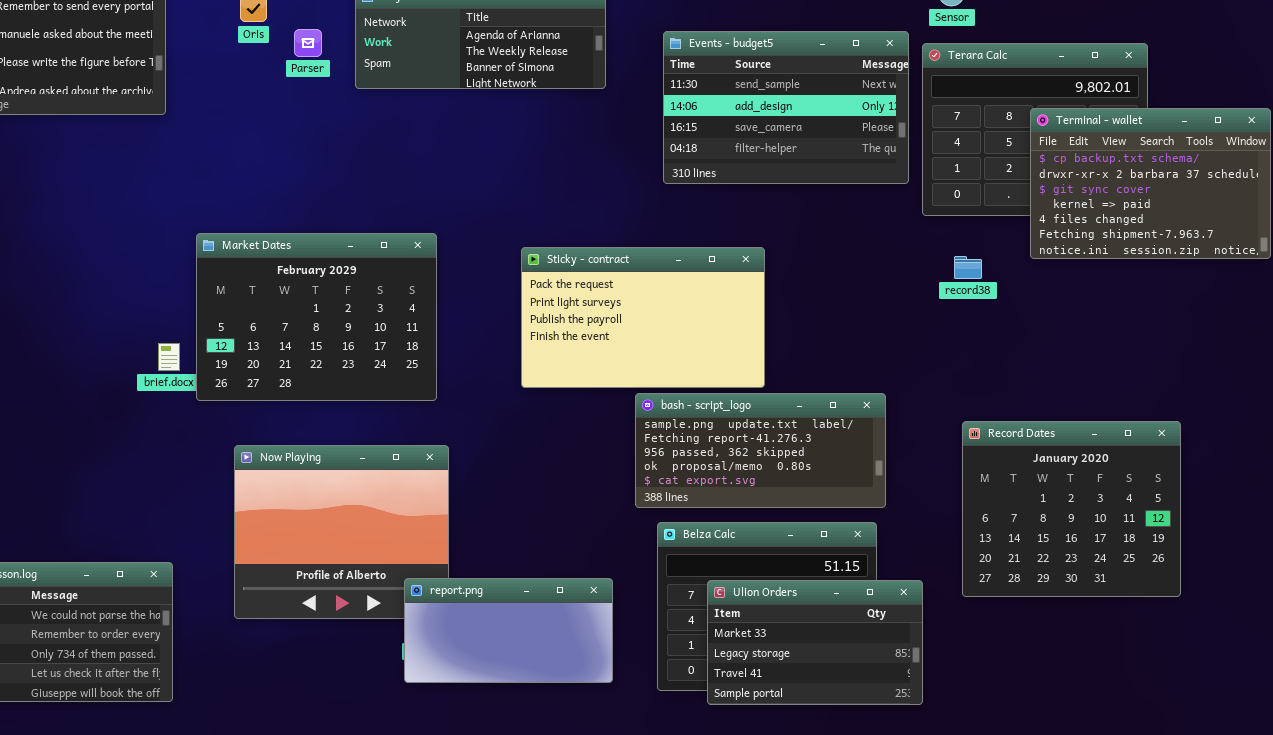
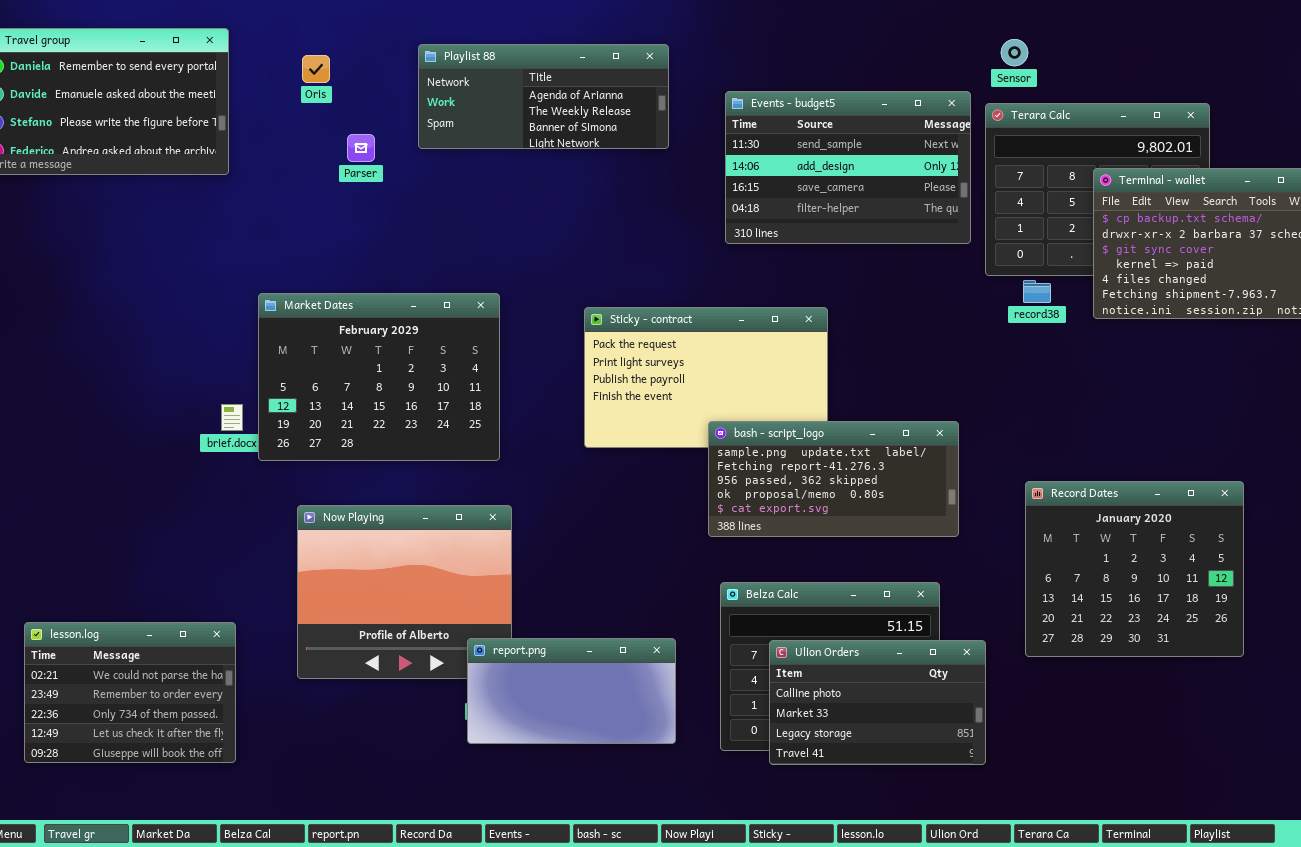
Parser: [294,29,322,57] -> [347,134,375,162], moved
record38: [954,256,982,279] -> [1023,280,1051,303], moved
bash - script_logo: [635,393,886,508] -> [708,421,959,537], moved
Ulion Orders: [707,580,923,705] -> [769,640,986,765], scrolled up 1 row

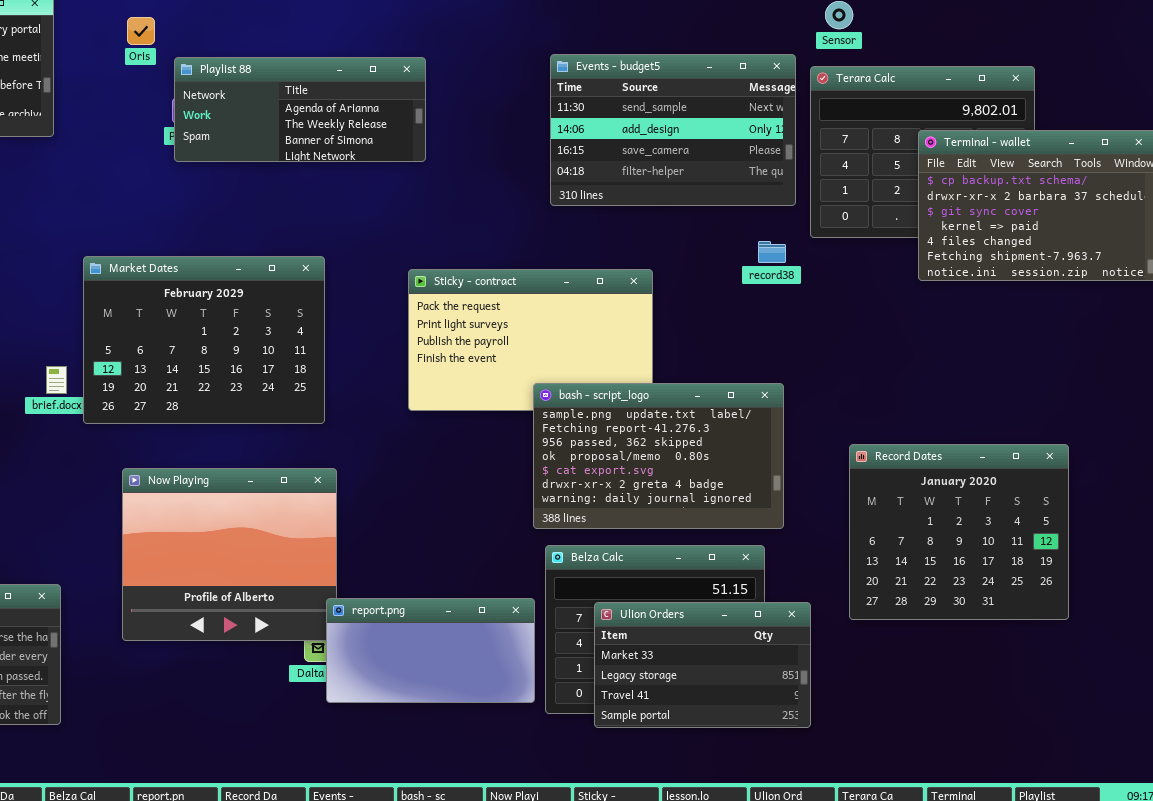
Playlist 88: [418,44,669,149] -> [174,57,426,162], moved
record38: [1023,280,1051,303] -> [758,241,786,263], moved
bash - script_logo: [708,421,959,537] -> [533,383,784,529], resized
report.png: [467,638,676,744] -> [326,598,535,703], moved
Ulion Orders: [769,640,986,765] -> [594,602,811,728], scrolled down 1 row

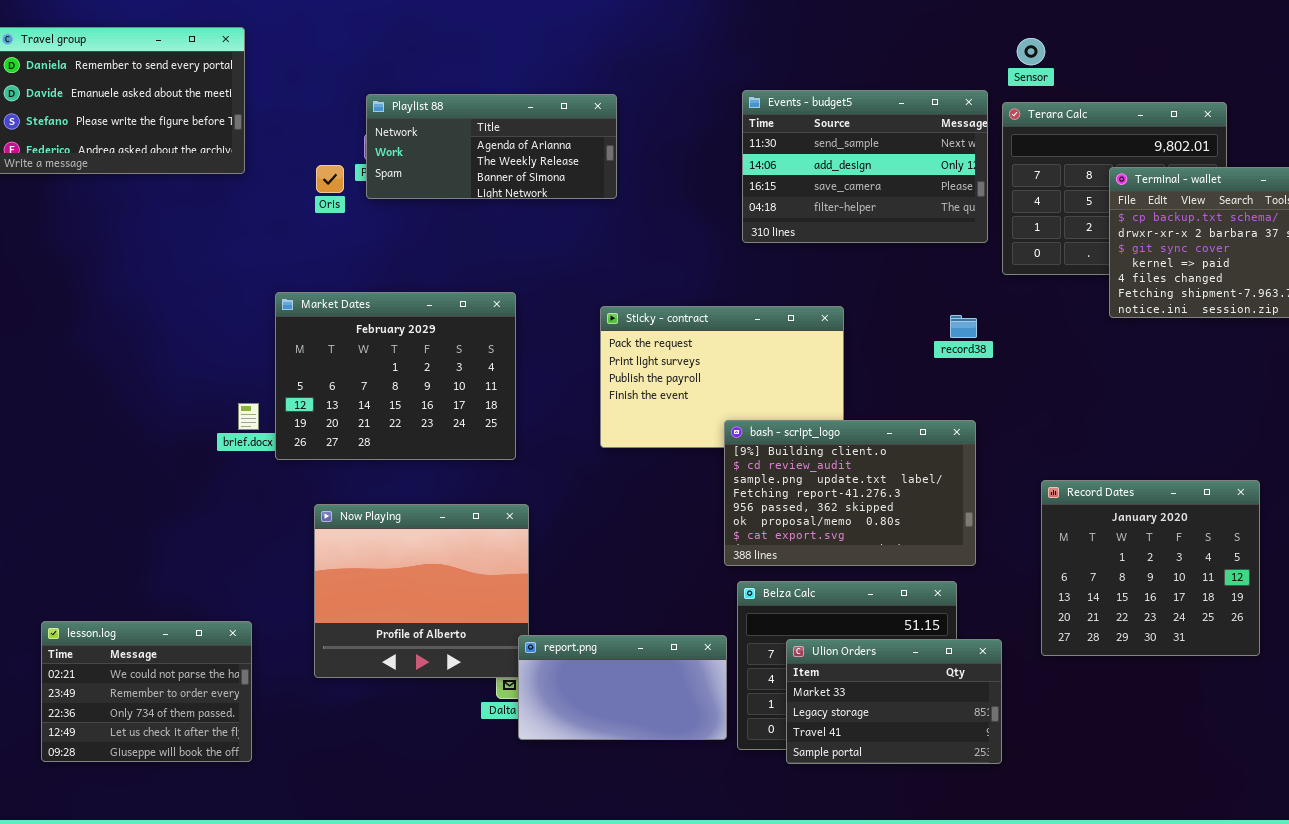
Oris: [127,17,155,45] -> [316,165,344,193], moved
record38: [758,241,786,263] -> [950,315,977,338], moved
bash - script_logo: [533,383,784,529] -> [724,420,976,566], scrolled up 2 rows

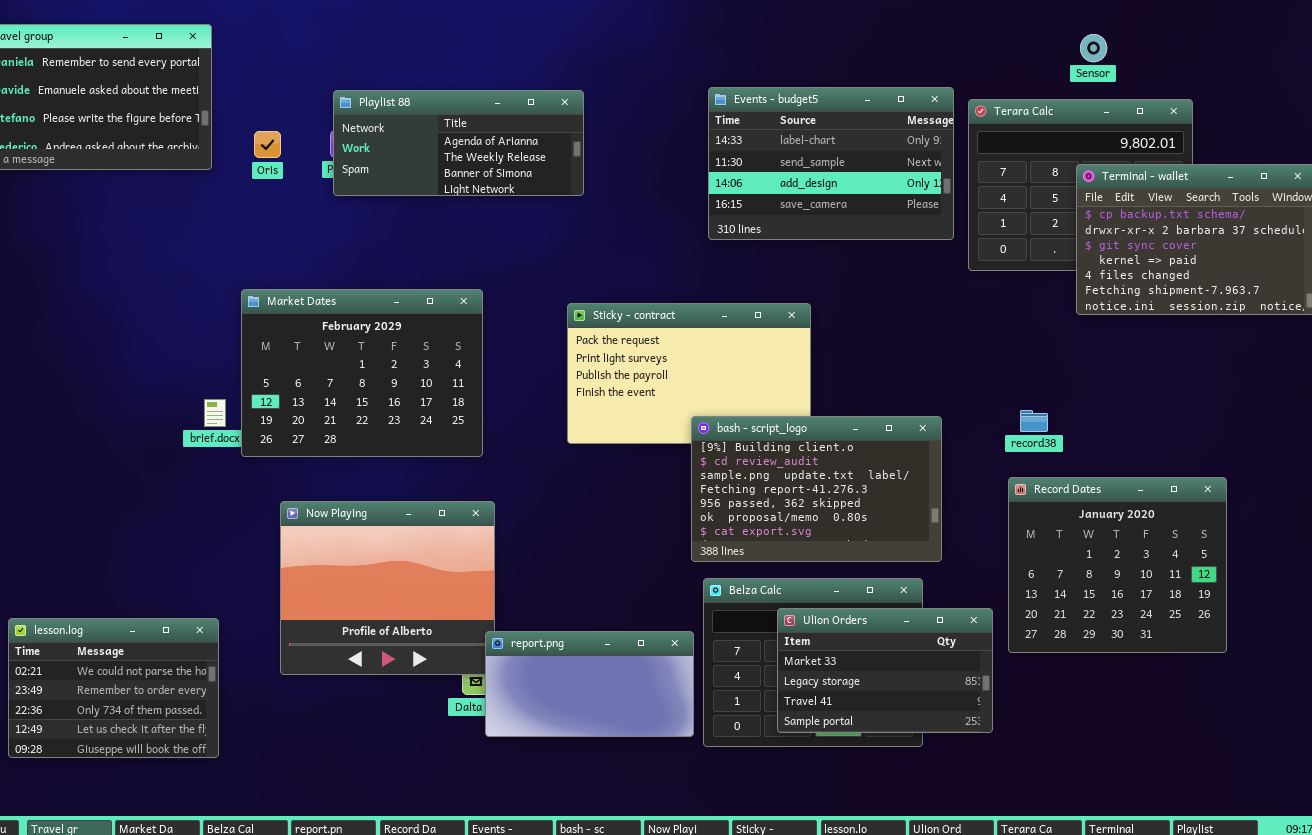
Sensor: [1017,38,1045,65] -> [1080,34,1107,62], moved
Events - budget5: [742,90,988,243] -> [708,87,954,240], scrolled up 1 row
Oris: [316,165,344,193] -> [254,131,281,158], moved
record38: [950,315,977,338] -> [1020,410,1048,432], moved
Ulion Orders: [786,639,1002,764] -> [777,608,993,733], moved

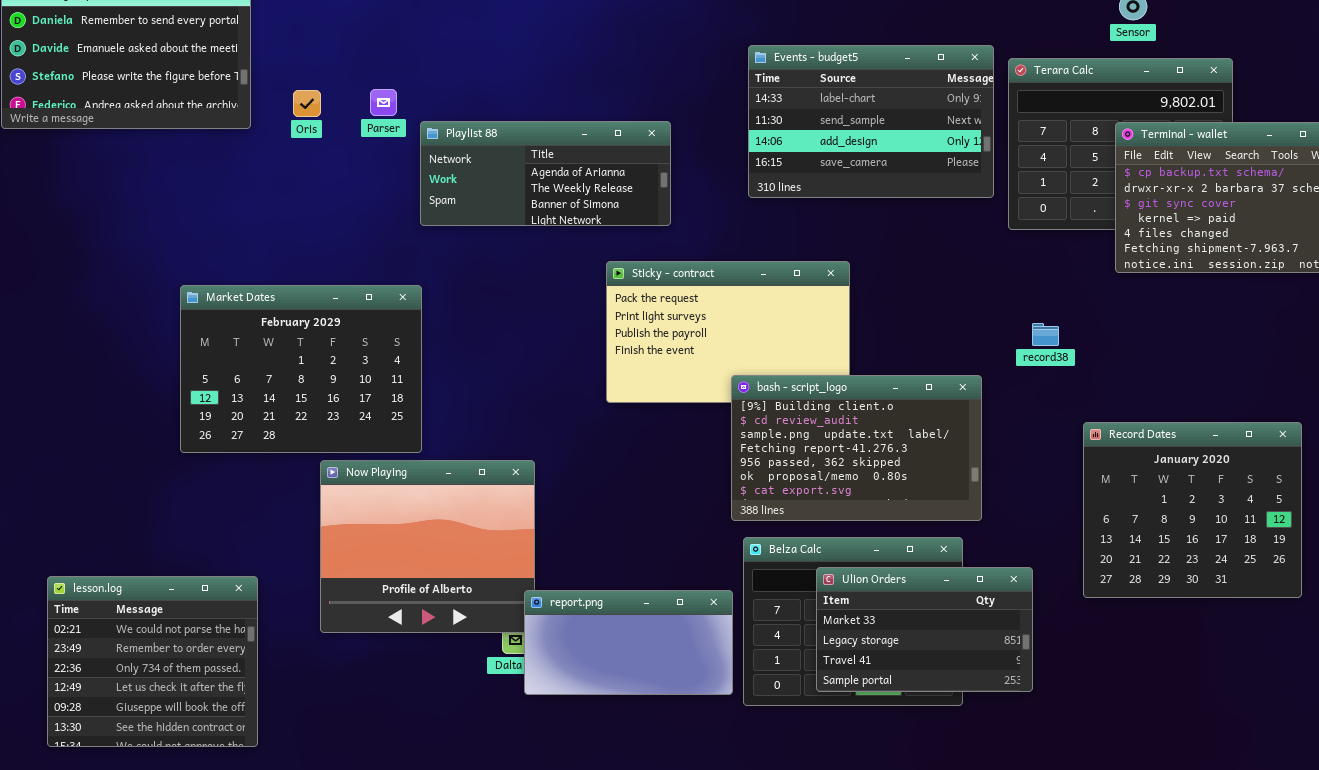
Playlist 88: [333,90,584,196] -> [420,121,671,226], moved
Market Dates: [241,289,483,457] -> [180,285,422,453], moved
record38: [1020,410,1048,432] -> [1032,323,1059,346], moved
Record Dates: [1008,477,1227,653] -> [1083,422,1302,598], moved
lesson.log: [8,618,219,758] -> [47,576,258,747], resized

